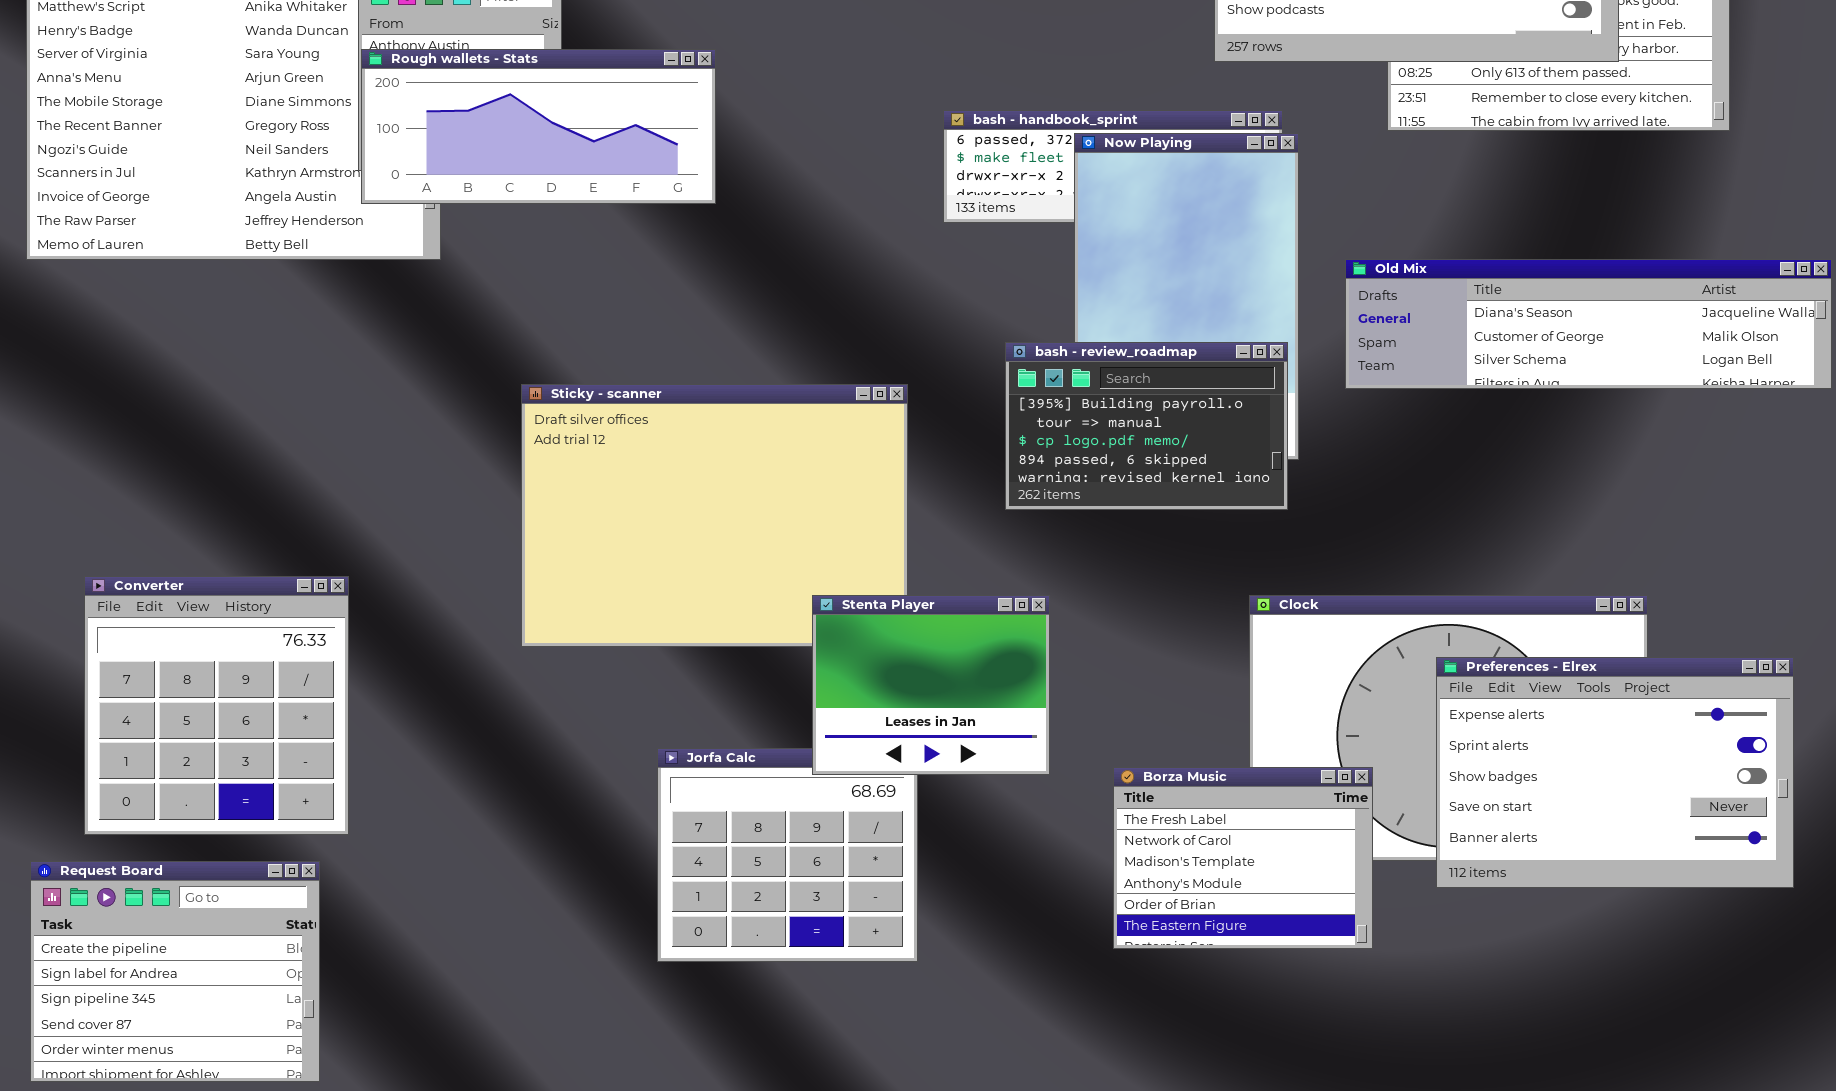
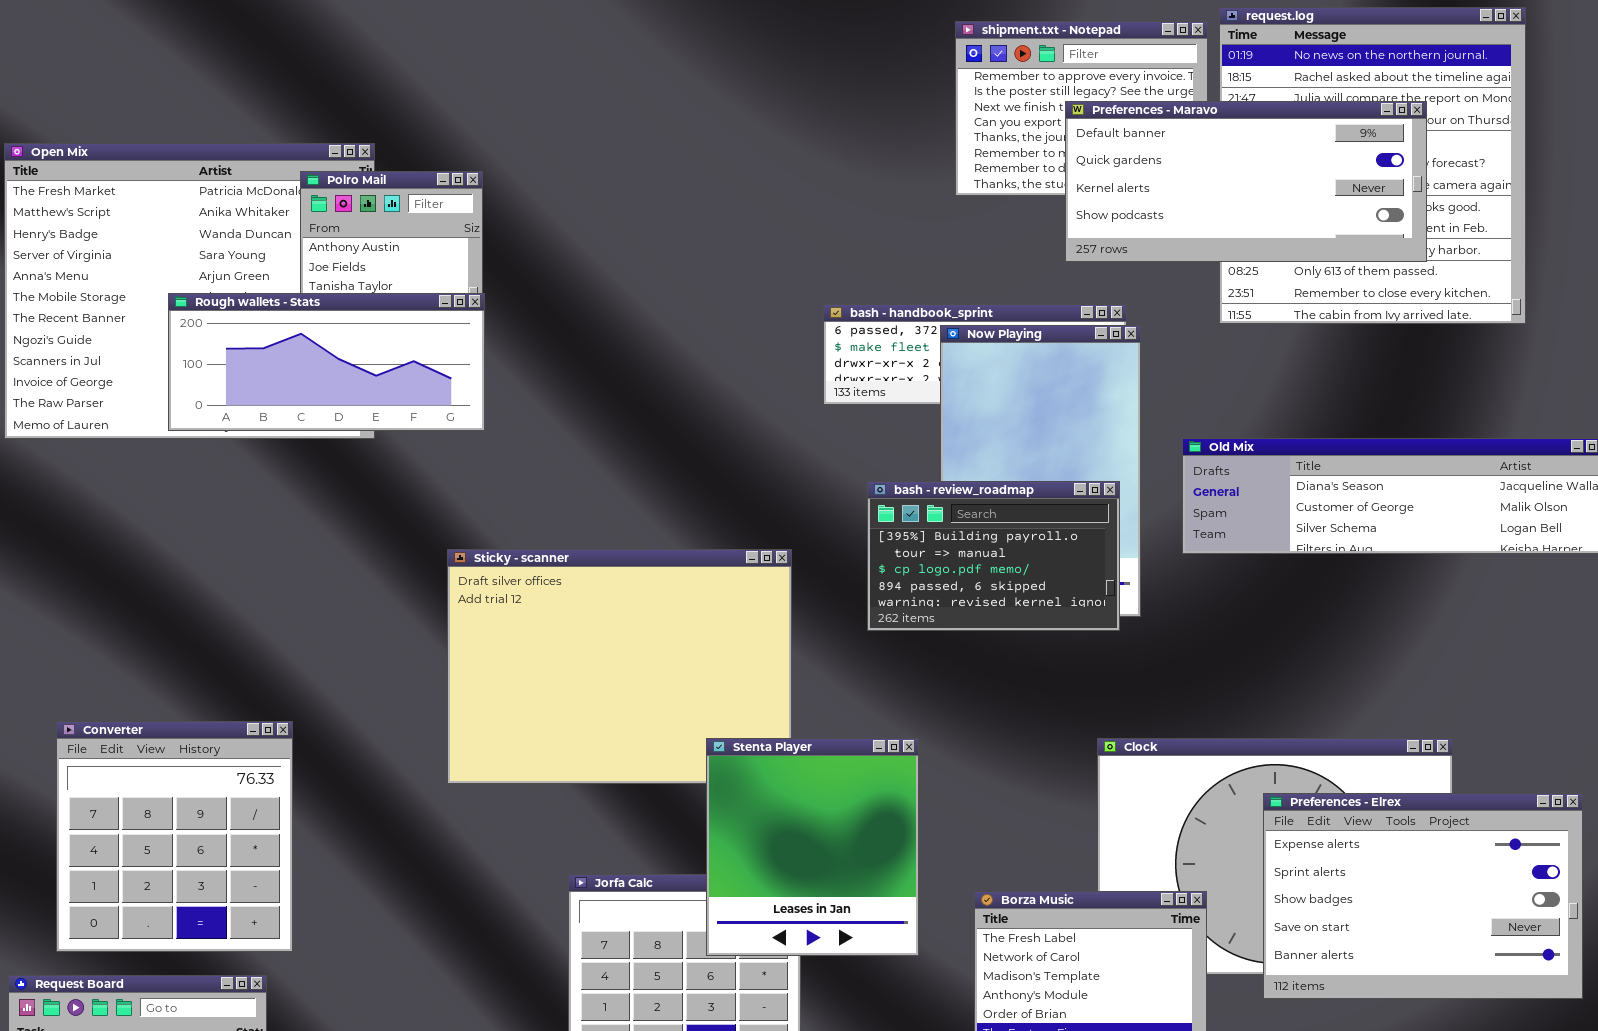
Rough wallets - Stats: [361,49,716,204] -> [168,293,485,431], moved
bash - review_roadmap: [1005,342,1288,510] -> [867,481,1120,631], moved
Stenta Player: [812,595,1050,775] -> [706,738,919,956], resized

